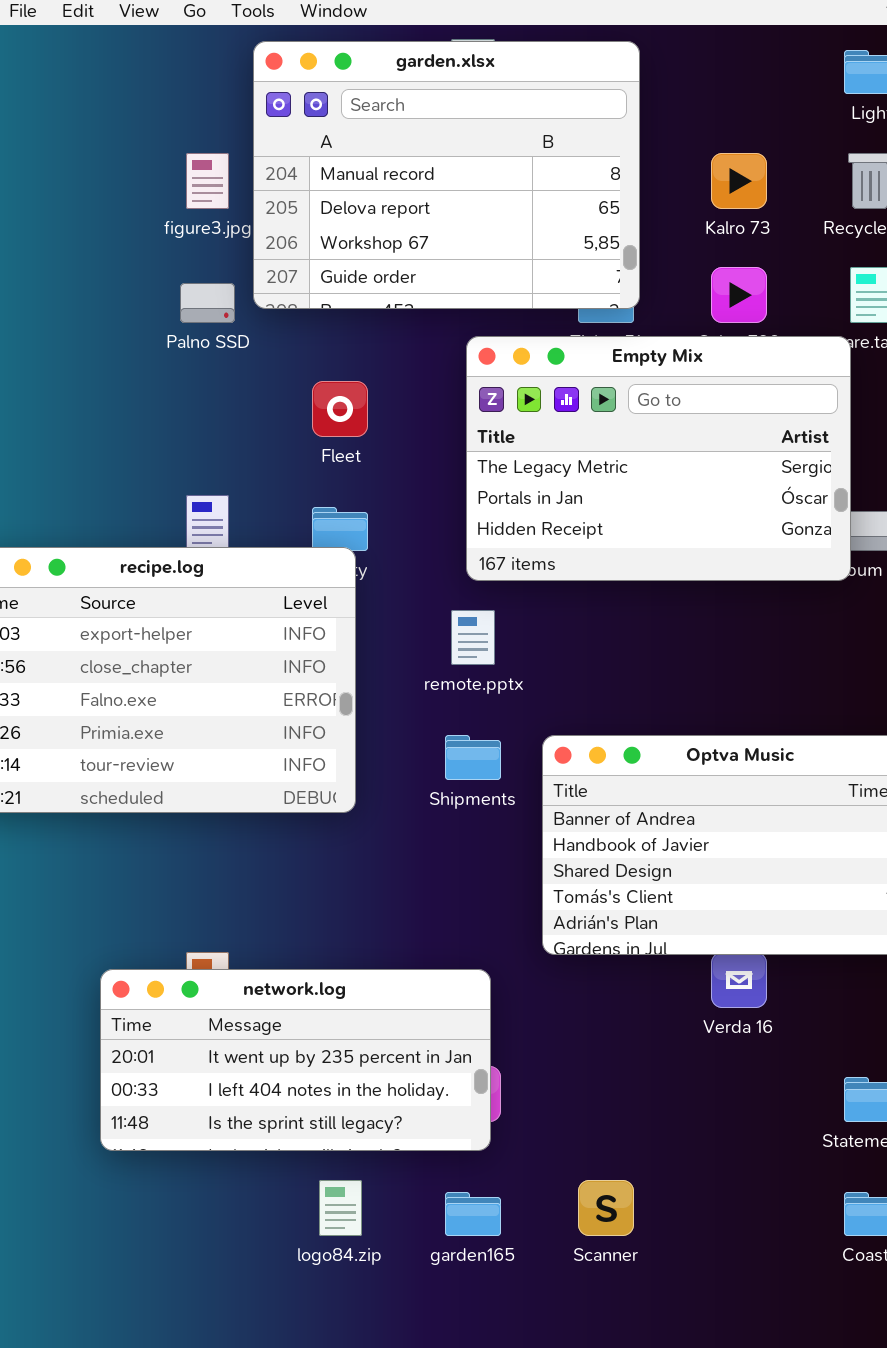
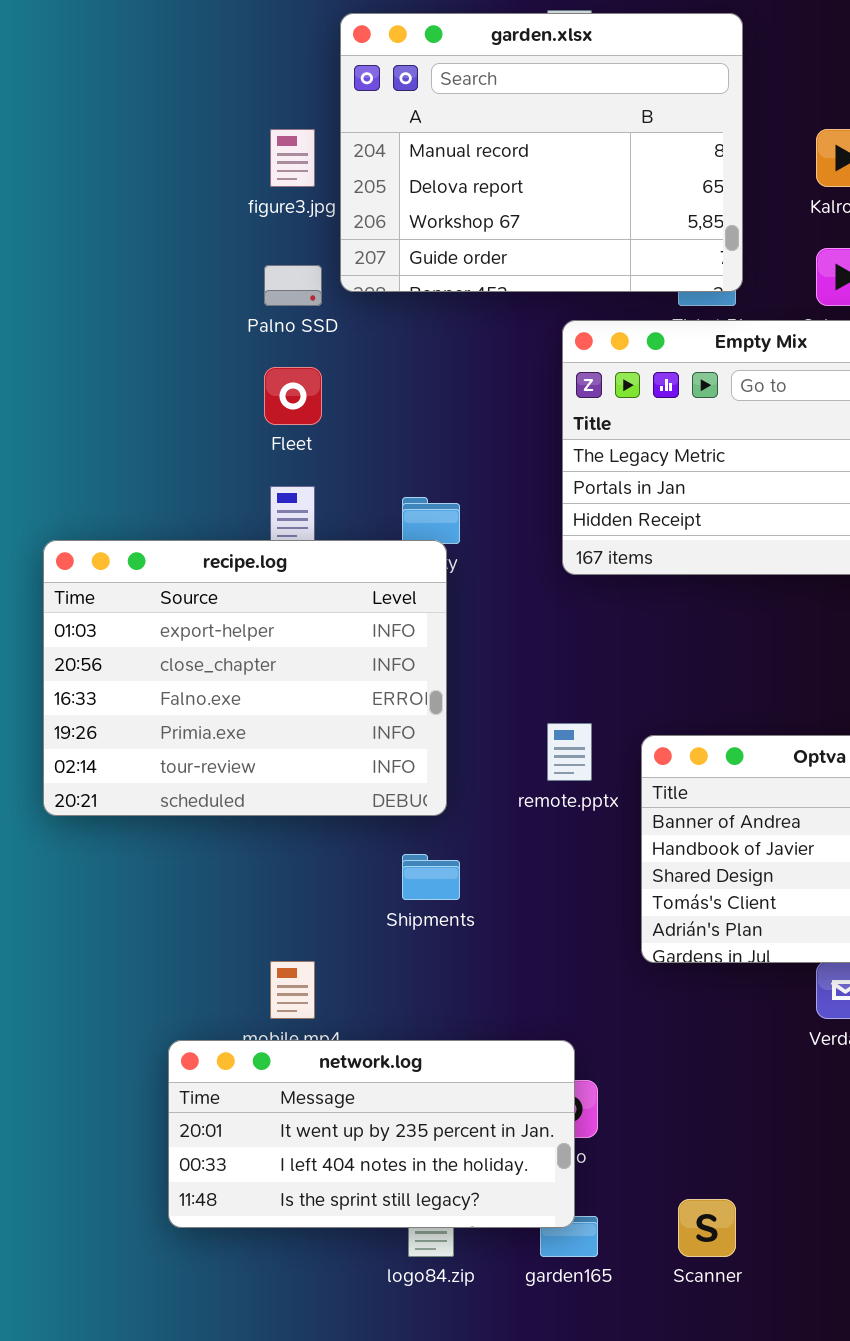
Fleet: [312,381,368,437] -> [264,367,322,425], moved
remote.pptx: [451,610,495,665] -> [547,723,592,781], moved
Shipments: [445,735,501,780] -> [402,854,460,900], moved
network.log: [100,969,491,1151] -> [168,1040,575,1228], moved

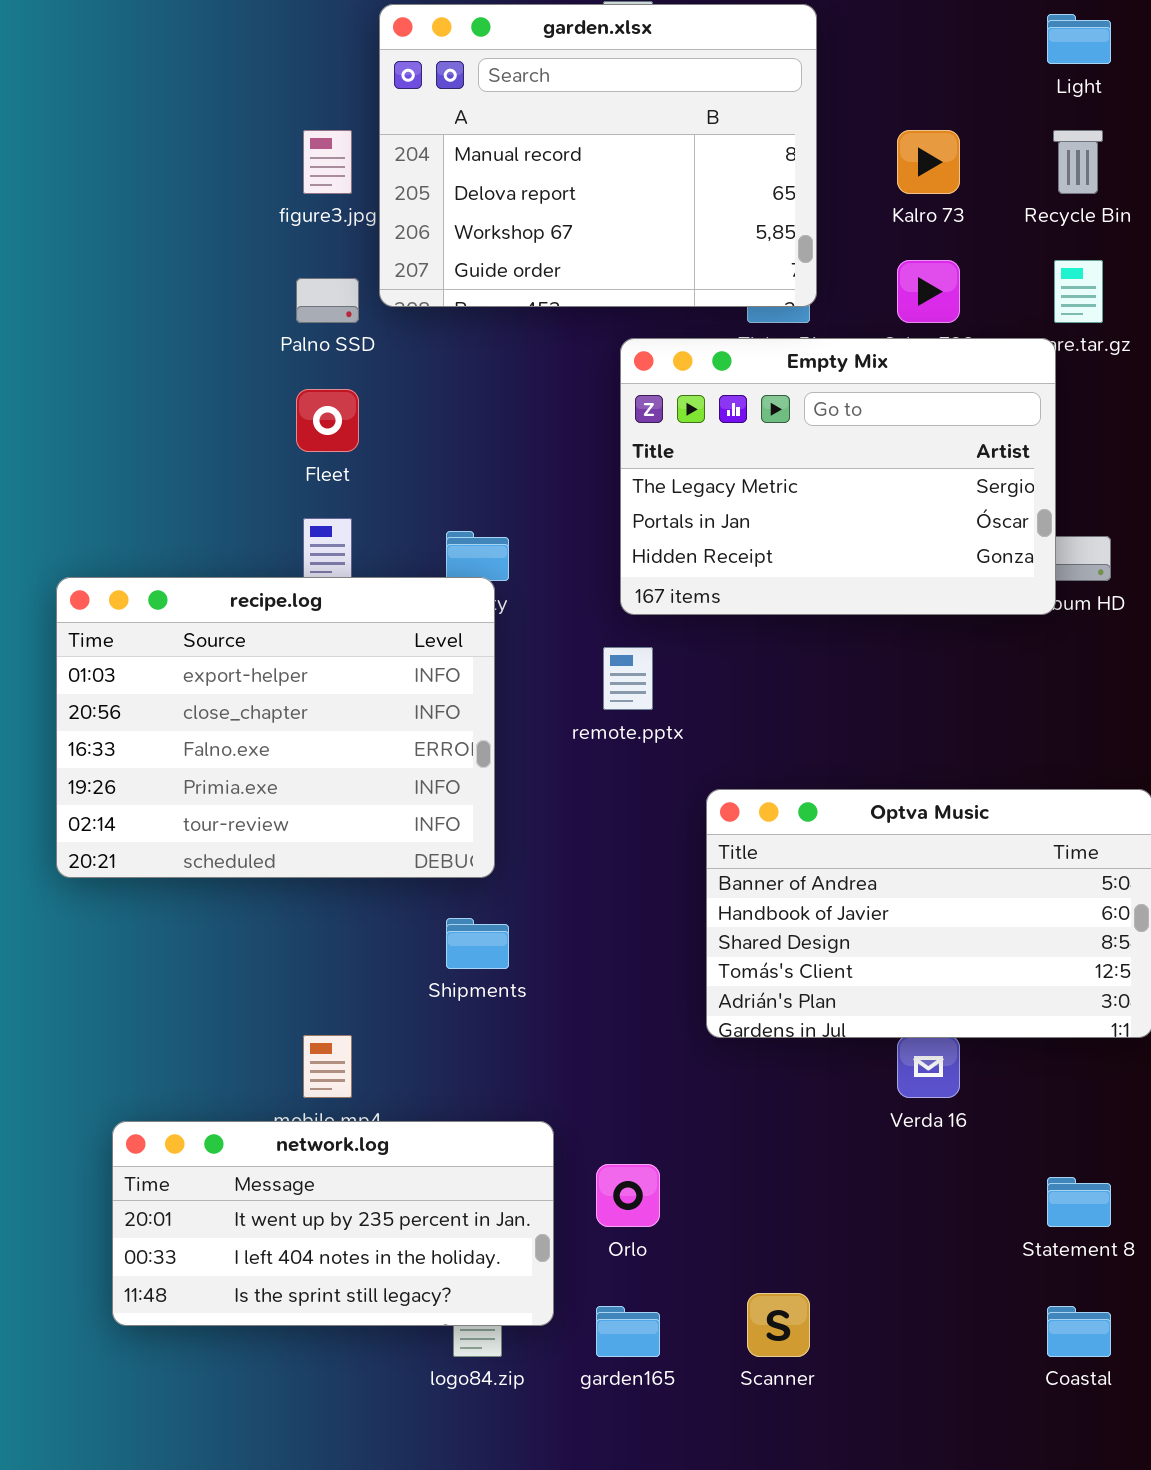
remote.pptx: [547,723,592,781] -> [603,647,653,710], moved
network.log: [168,1040,575,1228] -> [112,1121,554,1326], moved

